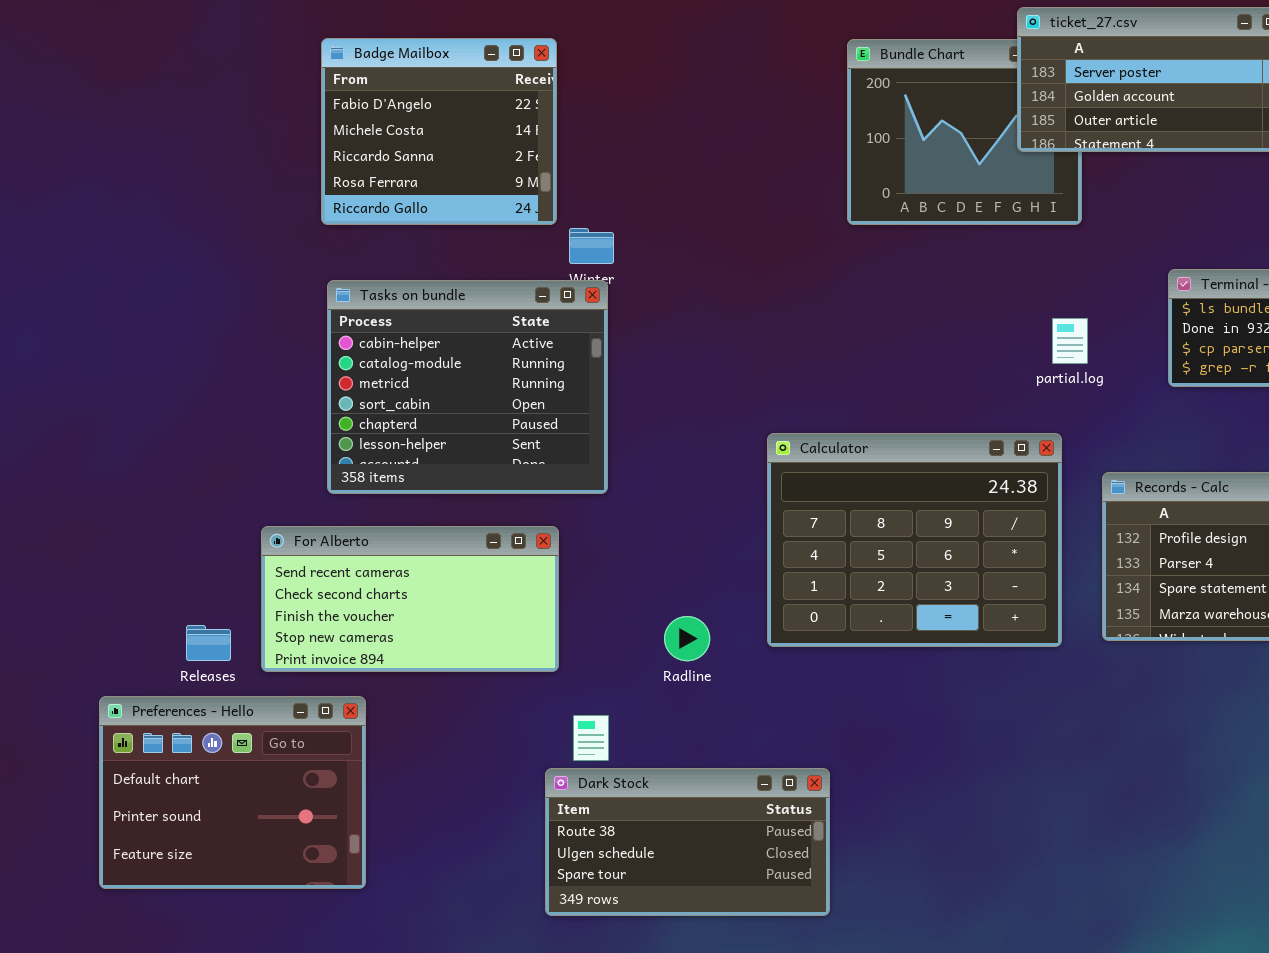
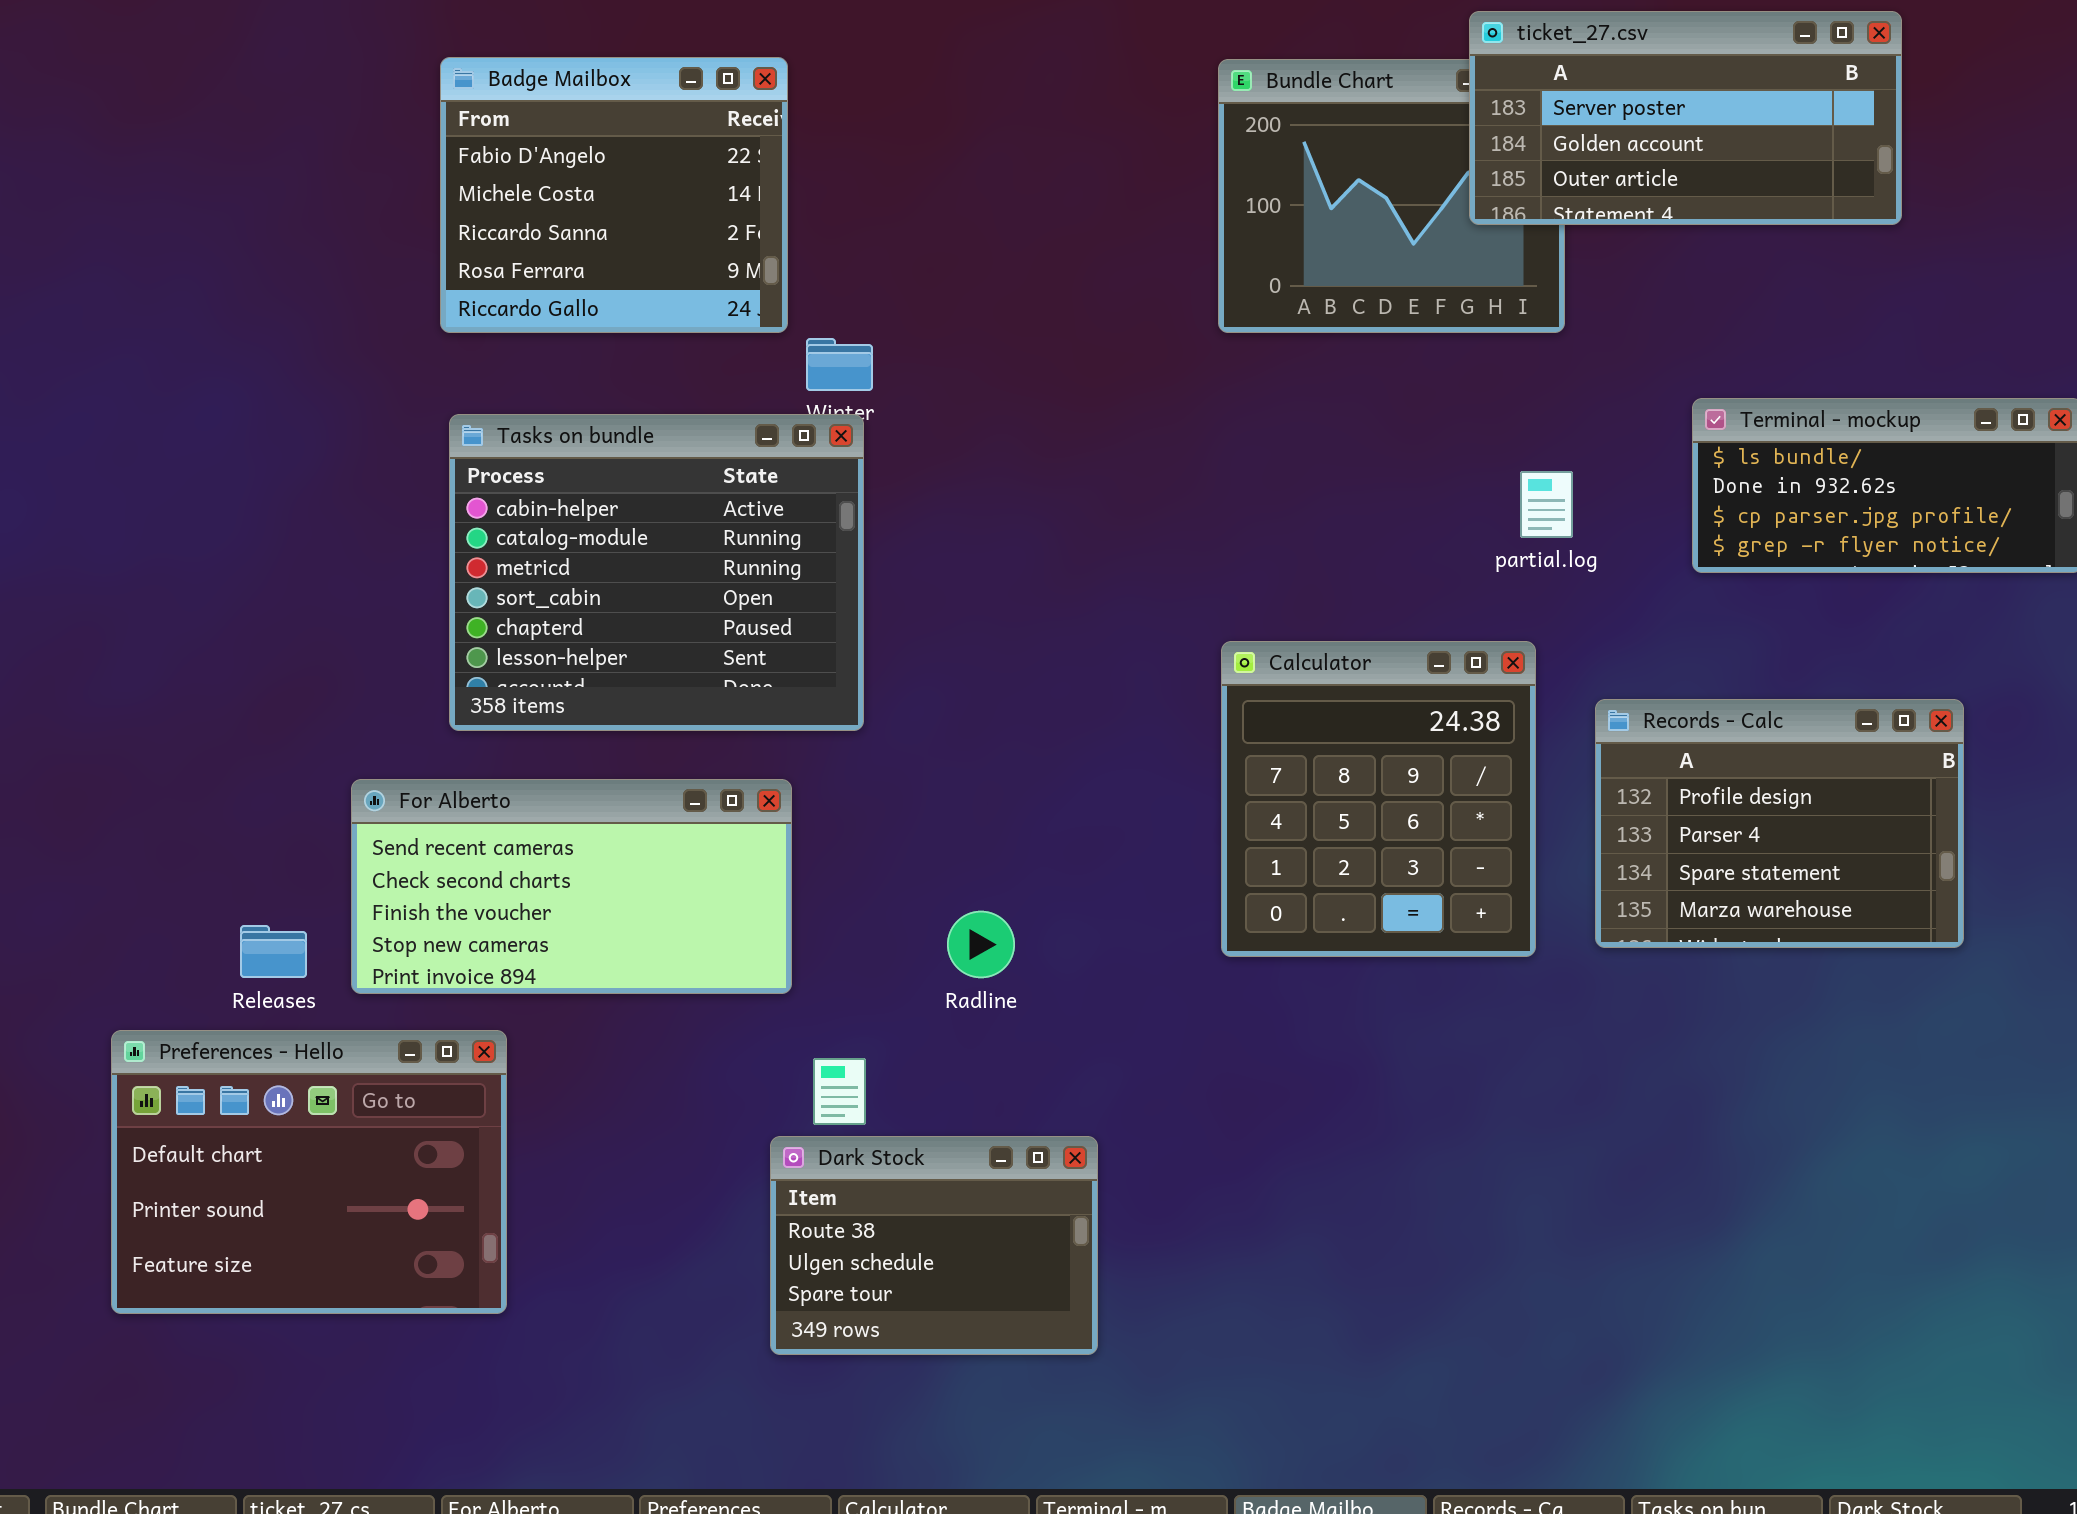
Calculator: [767,433,1062,647] -> [1221,641,1536,957], resized
Dark Stock: [545,768,830,916] -> [770,1136,1098,1355], resized

